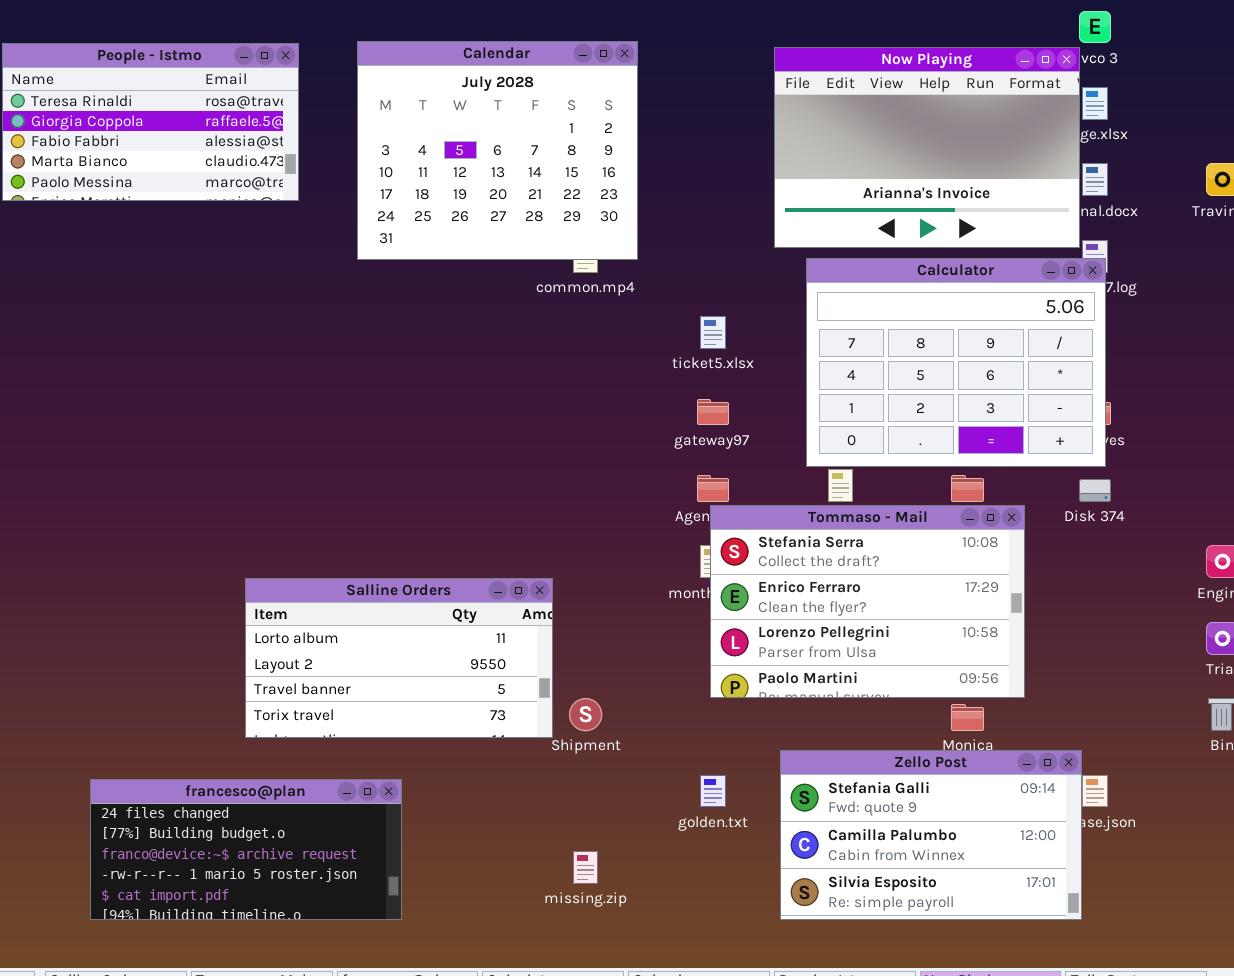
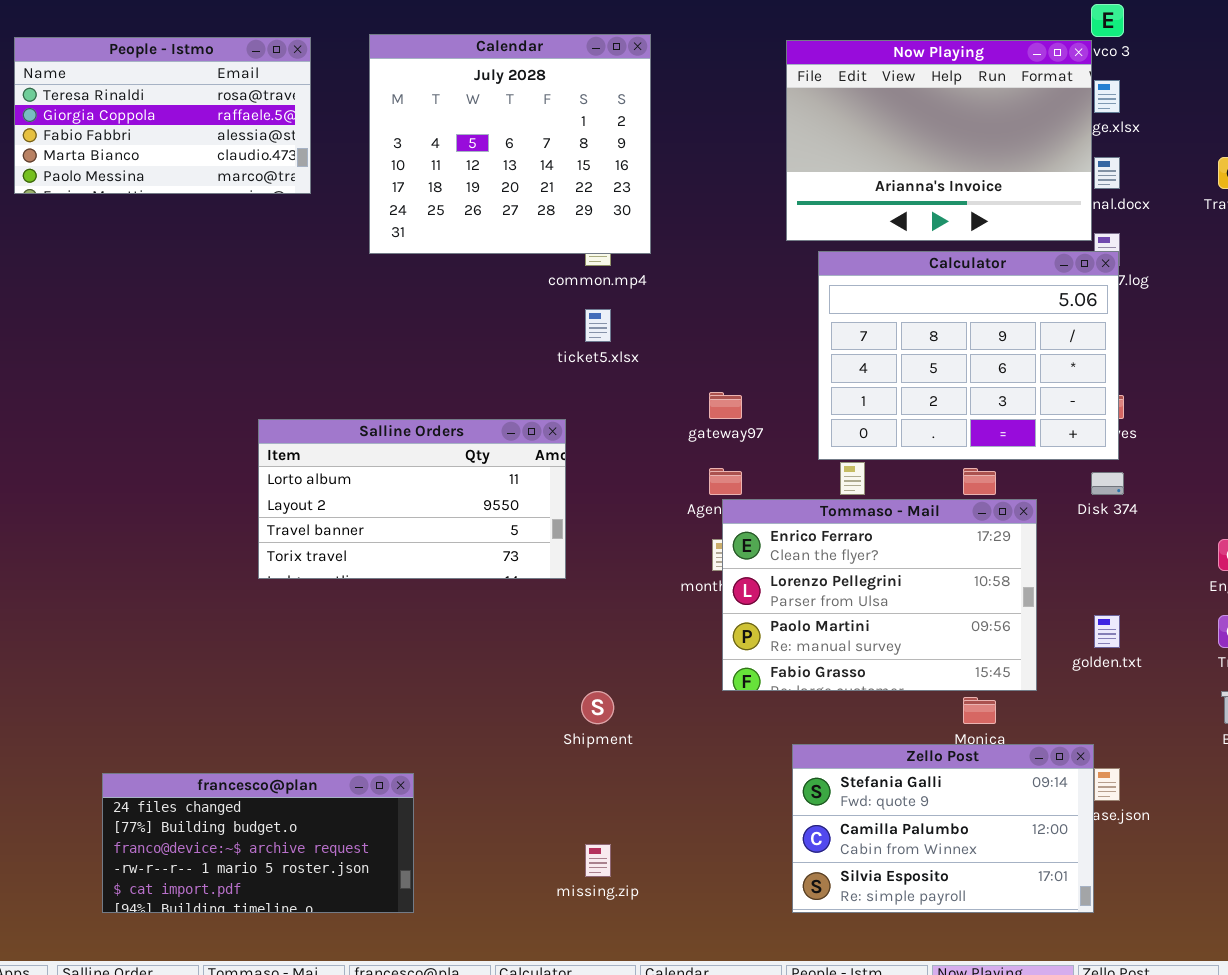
ticket5.xlsx: [700,316,726,349] -> [585,309,611,342], moved
Tommaso - Mail: [710,505,1025,698] -> [722,499,1037,691], scrolled down 1 row
Salline Orders: [245,578,553,738] -> [258,419,566,579], moved
golden.txt: [700,775,726,807] -> [1094,615,1120,648], moved

